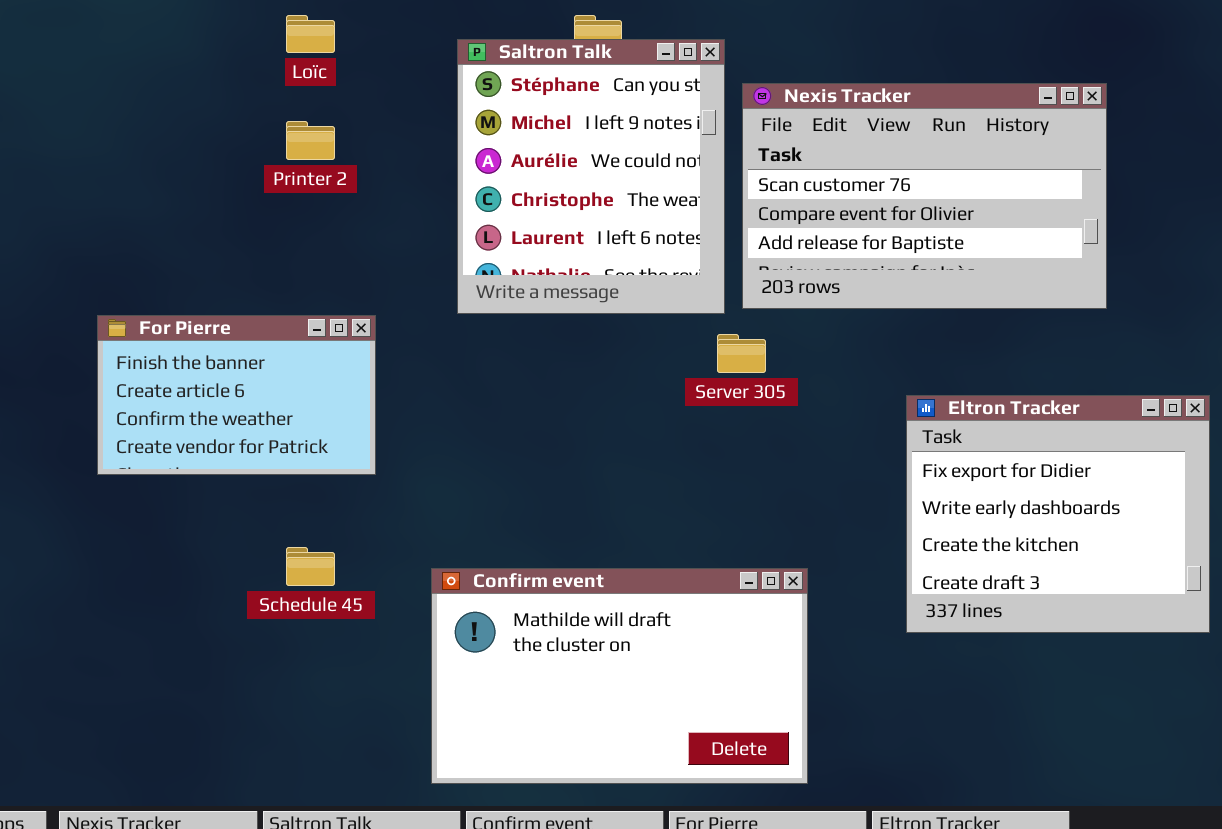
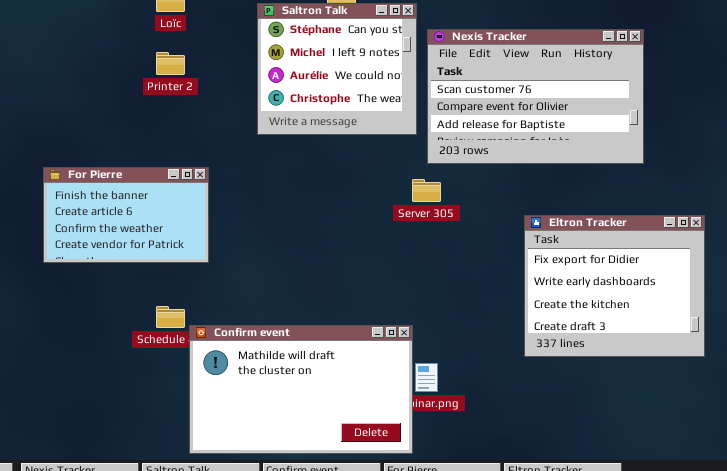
Saltron Talk: [457,39,725,314] -> [257,3,417,135], resized
Confirm event: [431,568,808,784] -> [189,325,413,454], moved

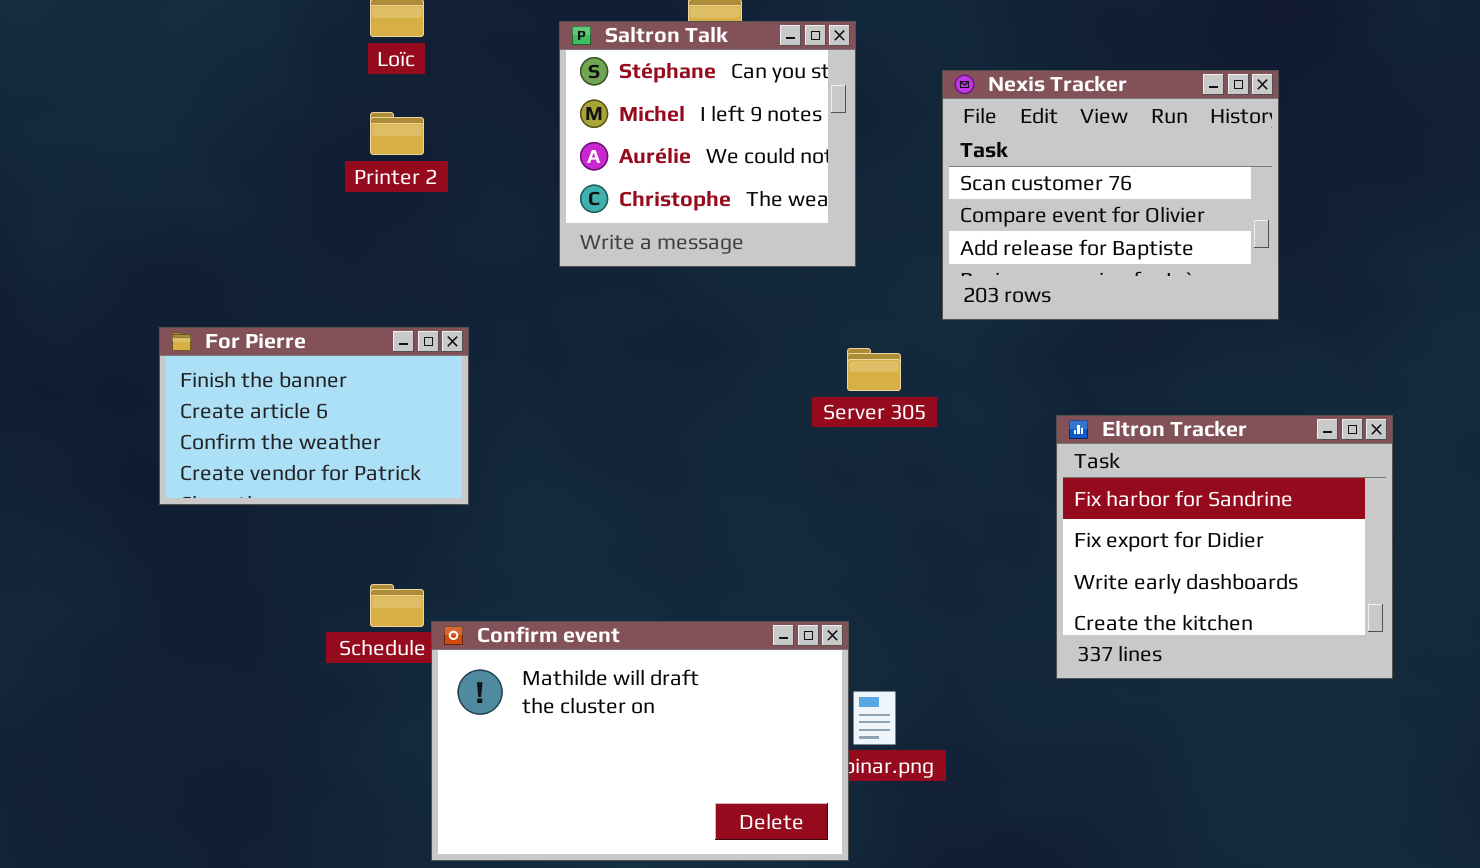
Nexis Tracker: [427,29,644,164] -> [942,70,1279,320], resized
Eltron Tracker: [524,215,705,357] -> [1056,415,1393,679], scrolled up 1 row

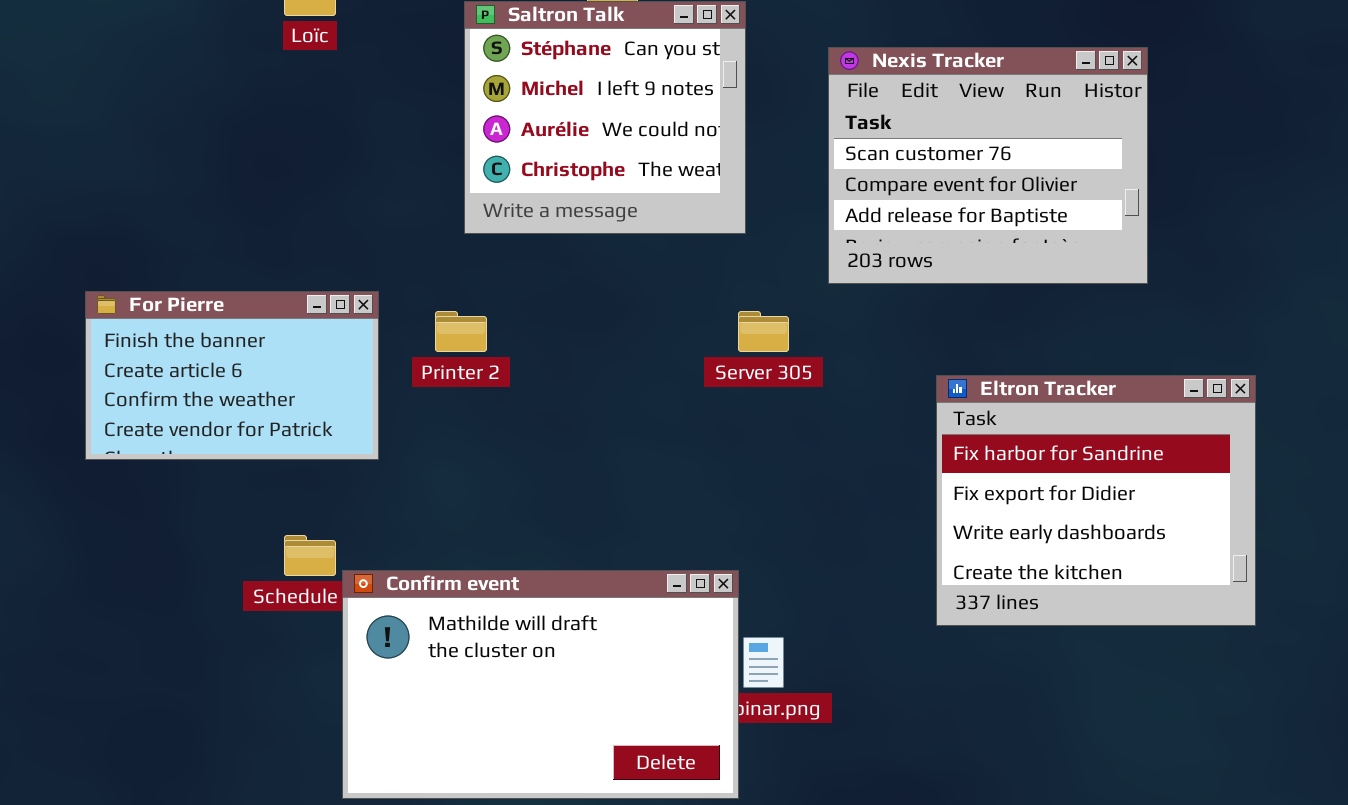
Printer 2: [370,112,424,155] -> [435,311,487,352], moved

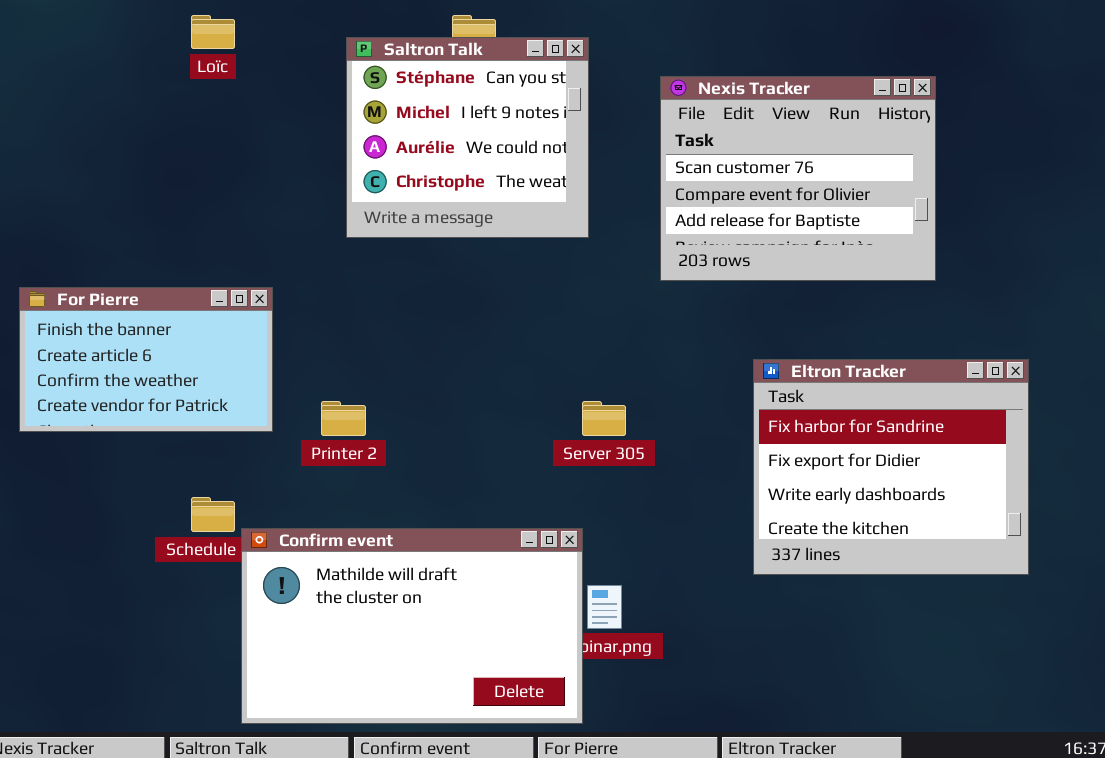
Printer 2: [435,311,487,352] -> [321,401,366,436], moved
Server 305: [738,311,789,352] -> [582,401,626,436], moved

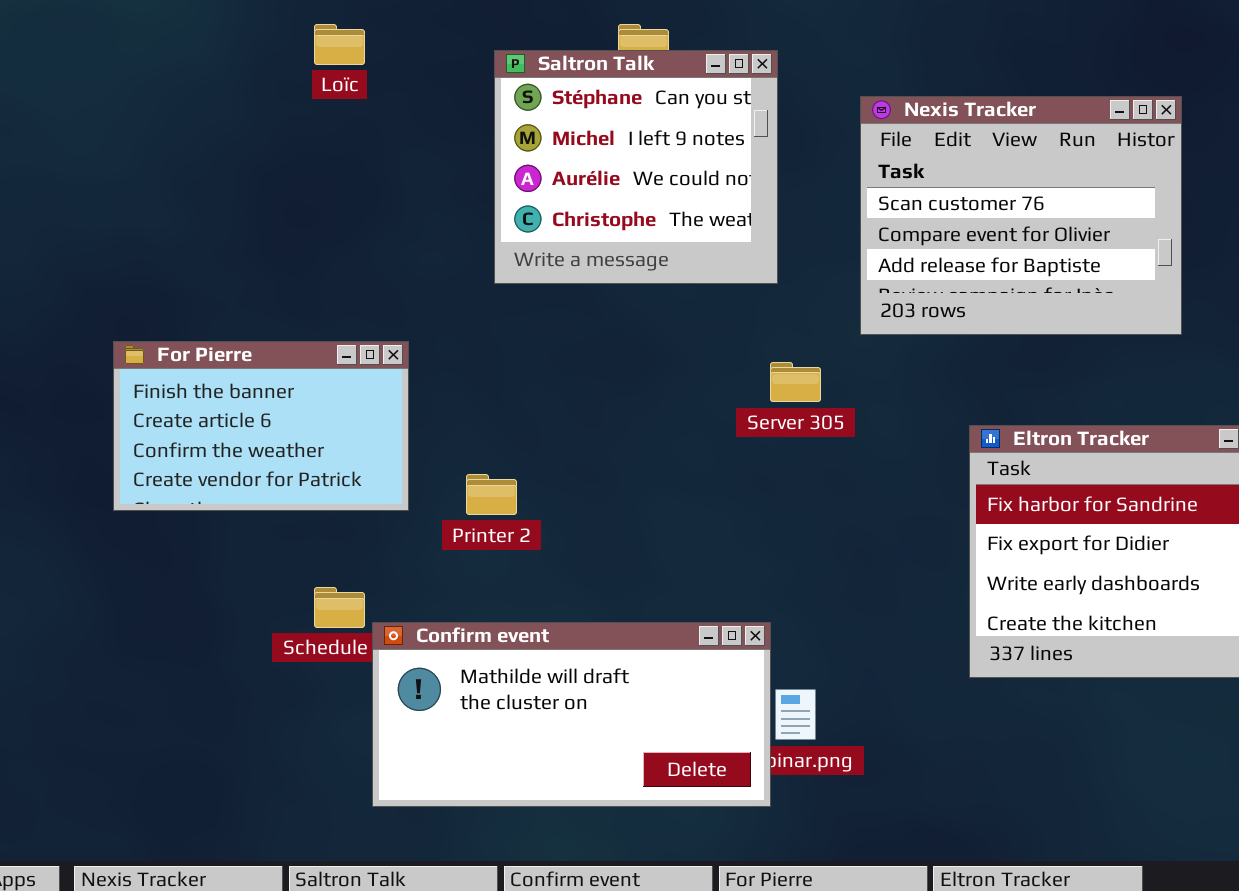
Server 305: [582,401,626,436] -> [770,362,821,402], moved
Confirm event: [241,528,583,724] -> [372,622,771,807], resized

